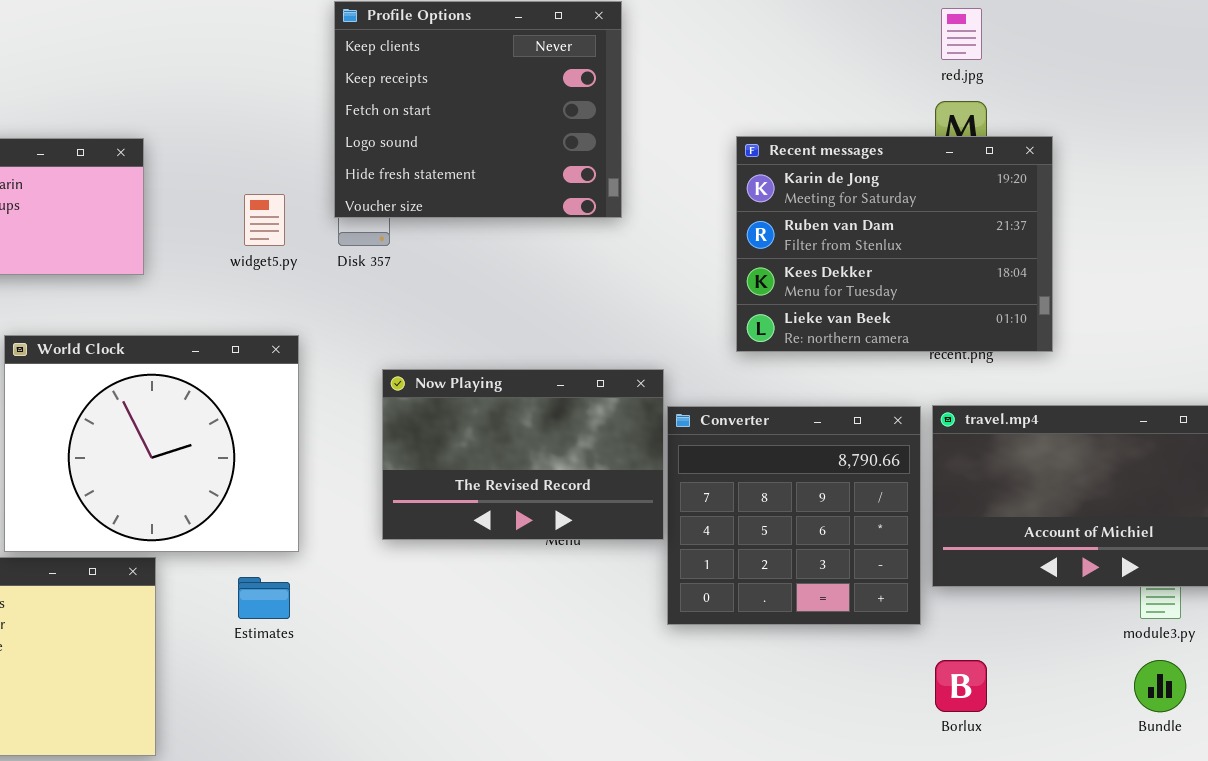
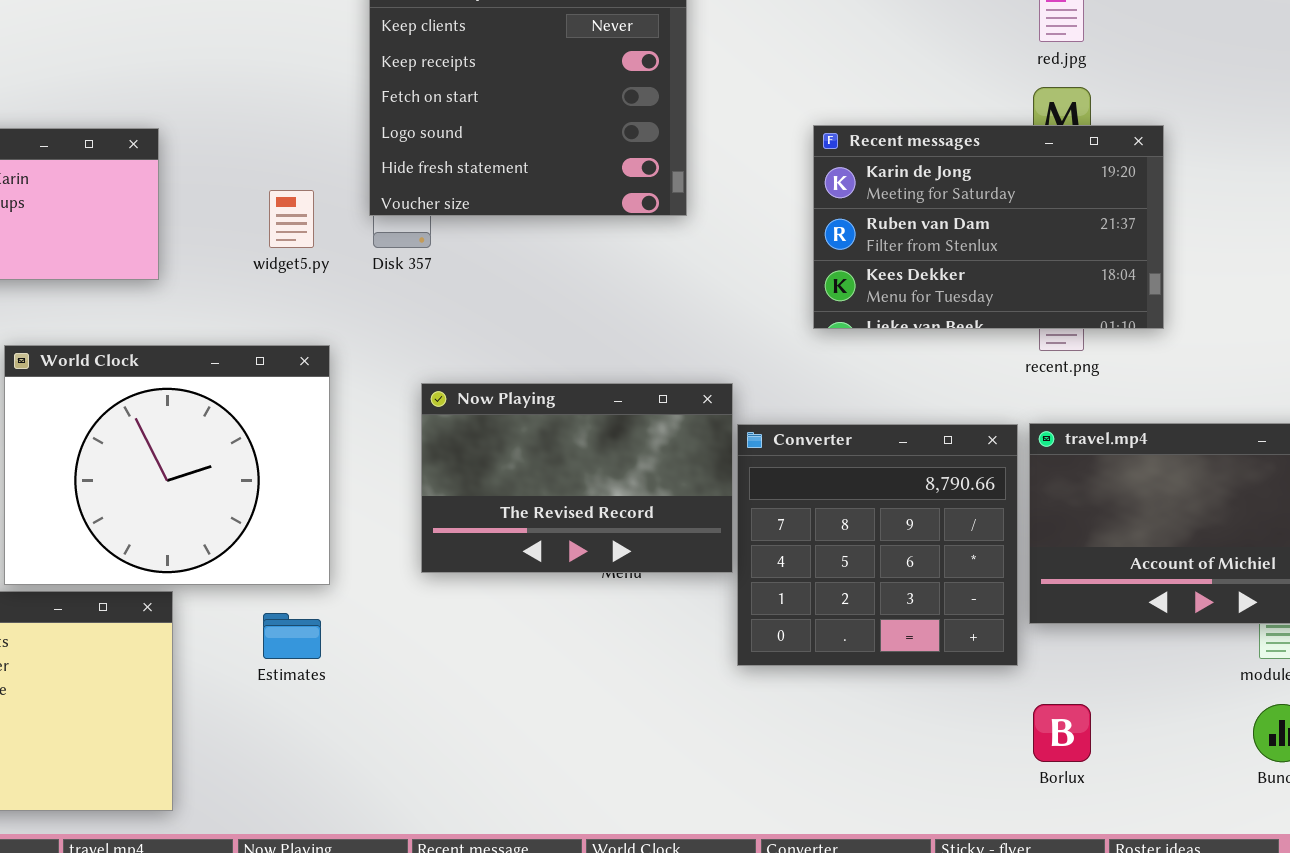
Recent messages: [736,136,1053,352] -> [813,125,1164,329], resized

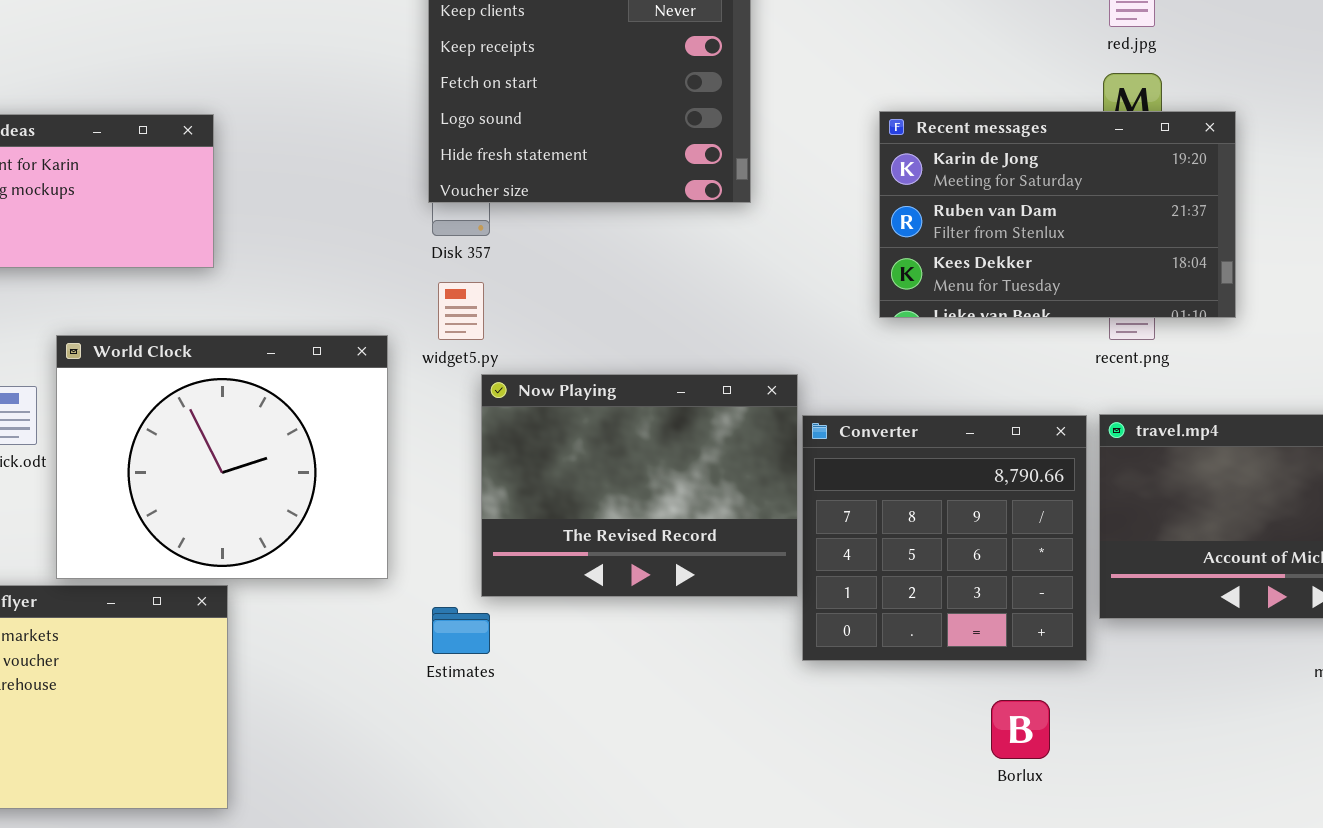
widget5.py: [269,190,314,248] -> [438,282,484,340], moved
Now Playing: [421,383,733,573] -> [481,374,798,597], resized
Estimates: [263,613,321,659] -> [432,607,490,654], moved
Borlux: [1033,704,1091,762] -> [991,700,1050,759], moved

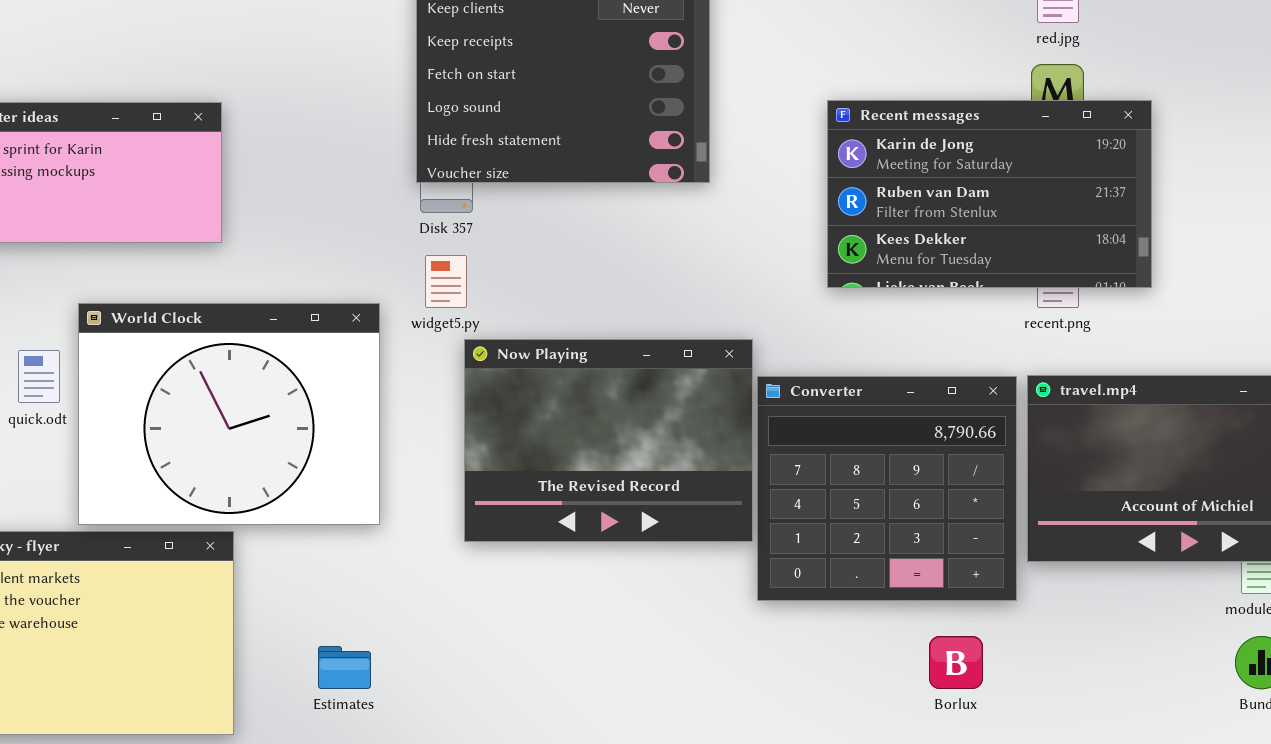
Estimates: [432,607,490,654] -> [318,646,371,689], moved

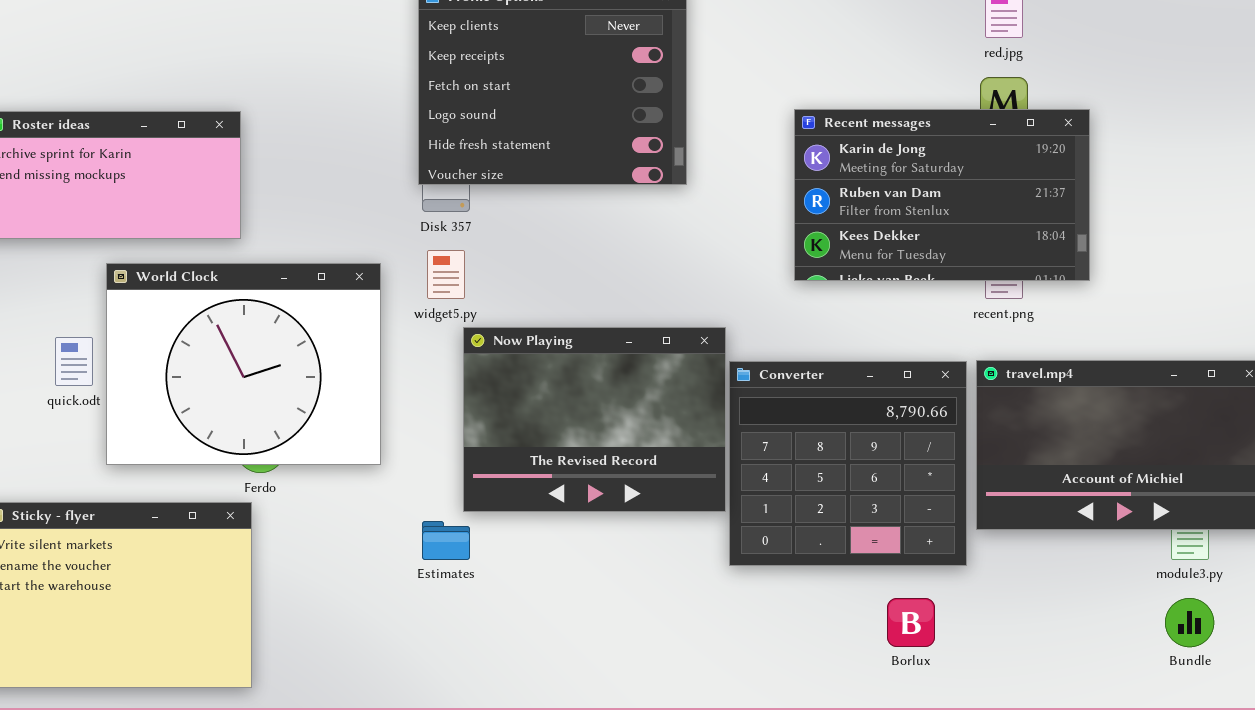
World Clock: [78,303,380,525] -> [106,263,381,465], moved
Estimates: [318,646,371,689] -> [422,521,470,560], moved

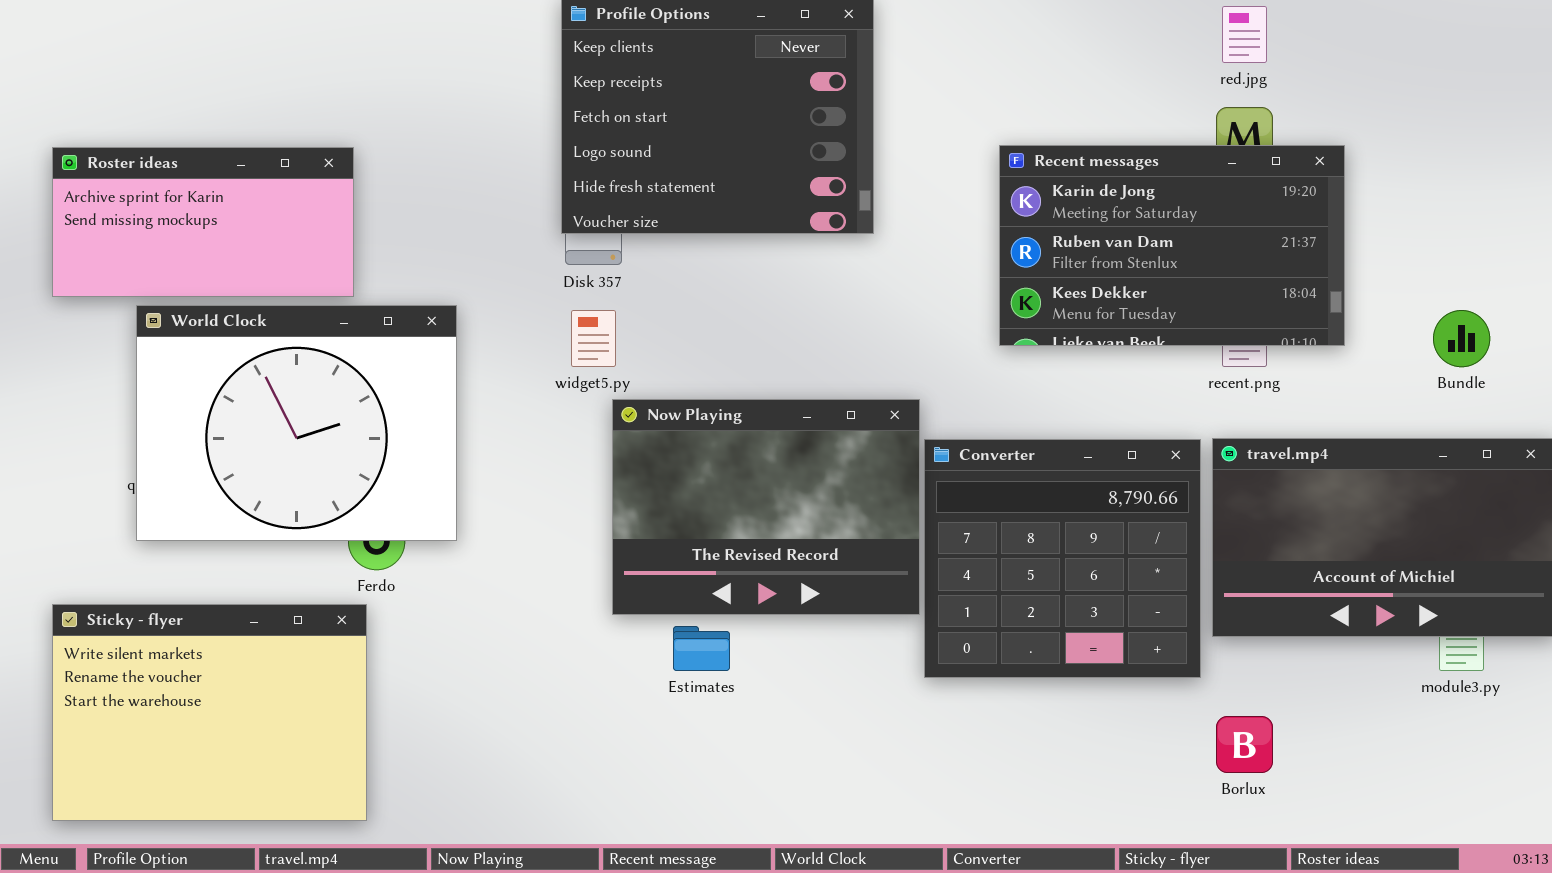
World Clock: [106,263,381,465] -> [136,305,457,541], moved
Estimates: [422,521,470,560] -> [673,626,730,671], moved
Borlux: [887,598,935,647] -> [1216,716,1273,773], moved
Bundle: [1165,598,1214,647] -> [1433,310,1490,367], moved

